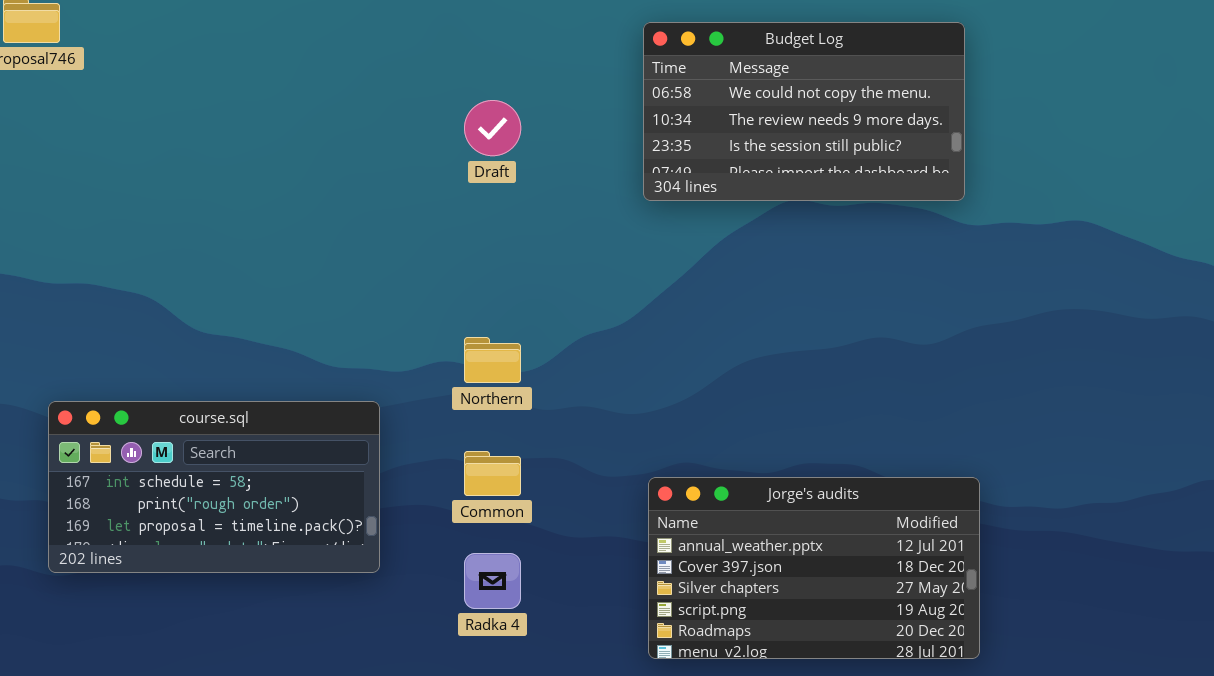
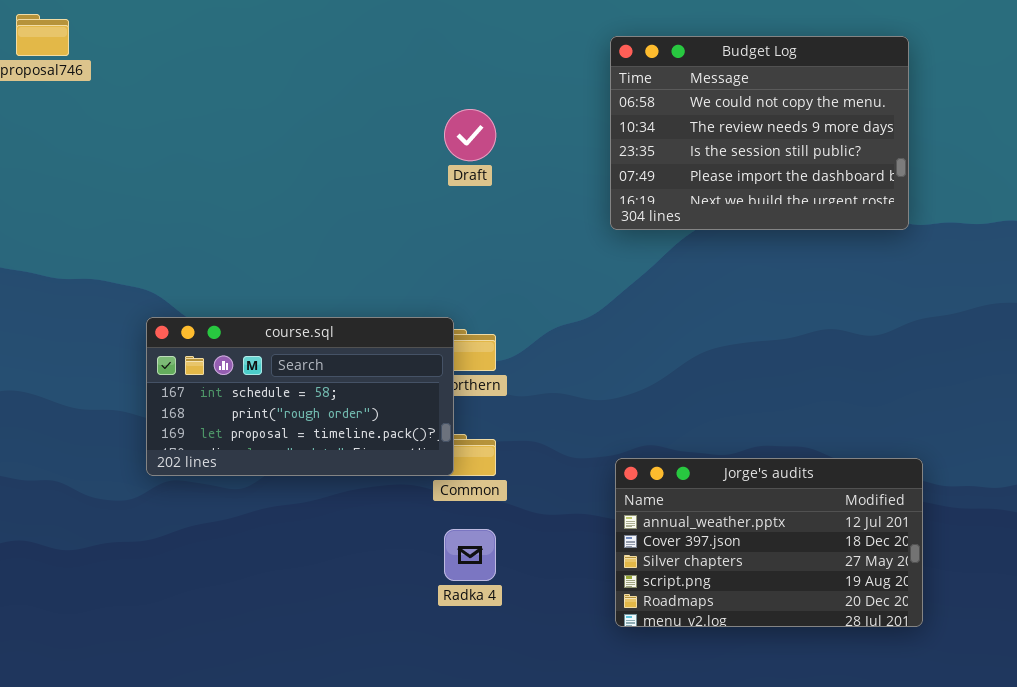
Budget Log: [643,22,965,201] -> [610,36,909,230], resized
course.sql: [48,401,380,573] -> [146,317,454,476], moved

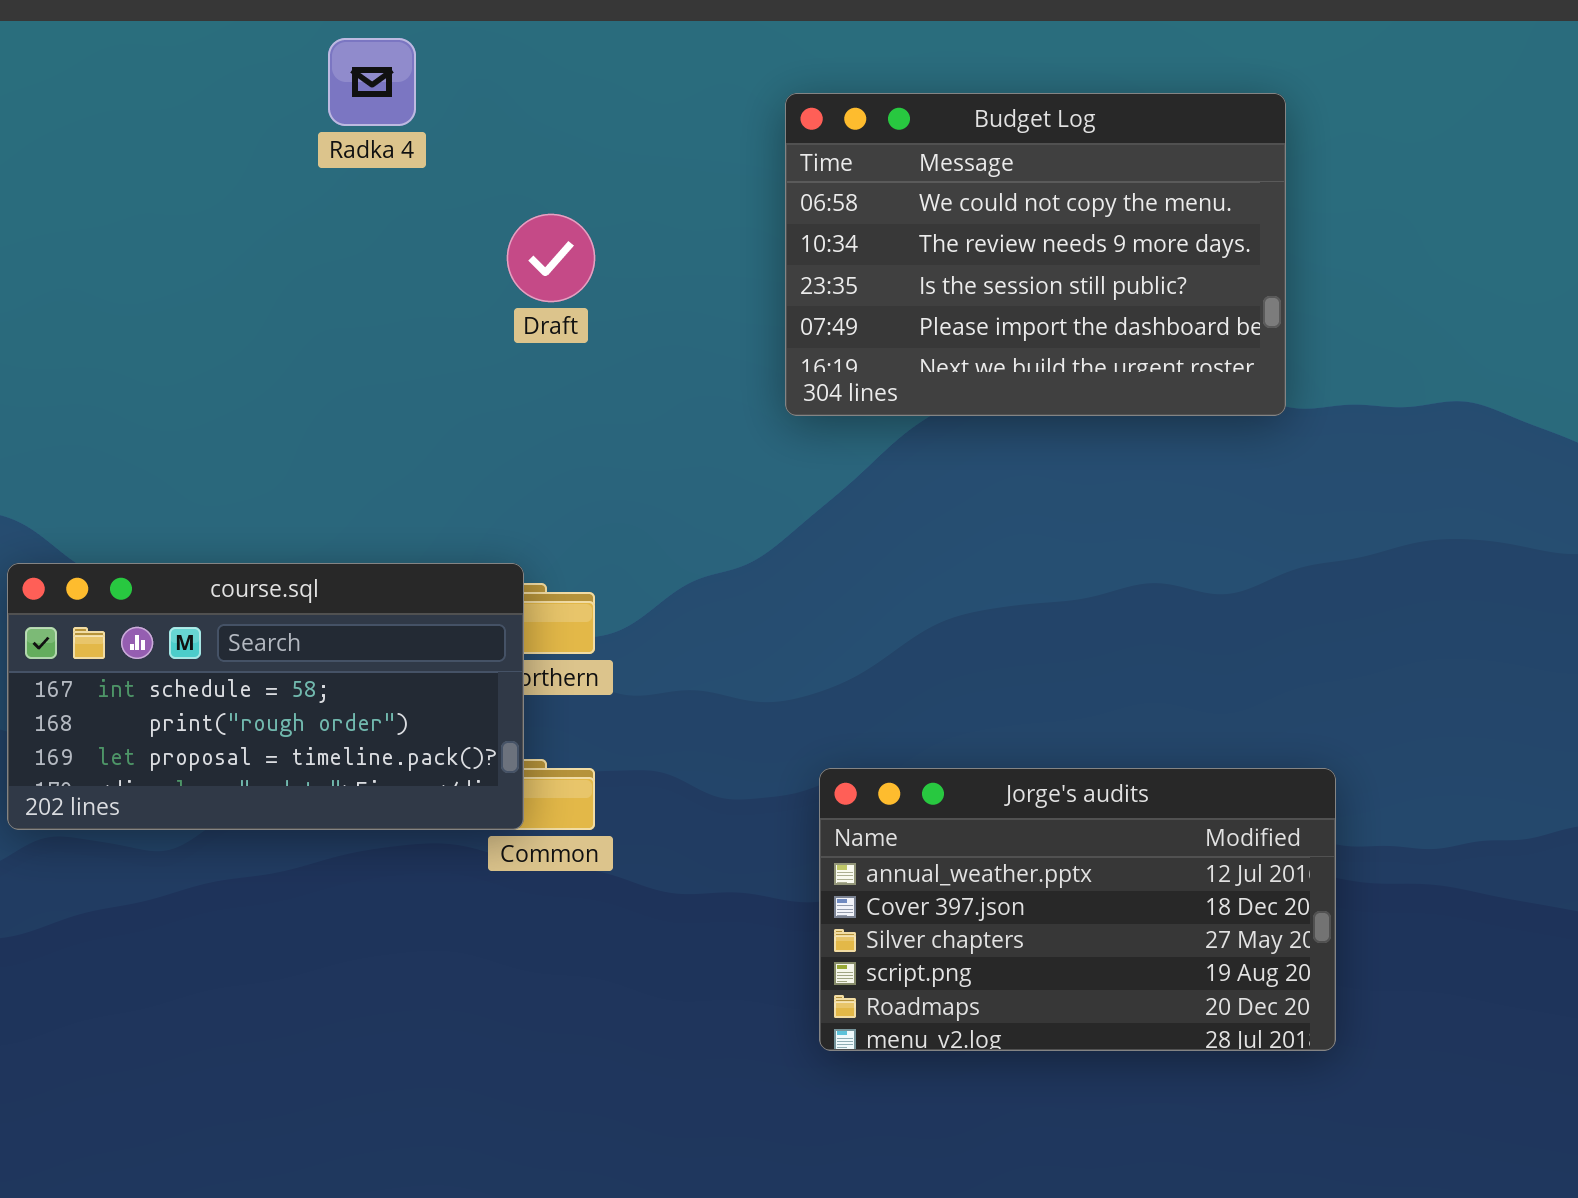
Jorge's audits: [615,458,923,627] -> [819,768,1336,1051], moved
Radka 4: [444,529,496,581] -> [328,38,416,126], moved

